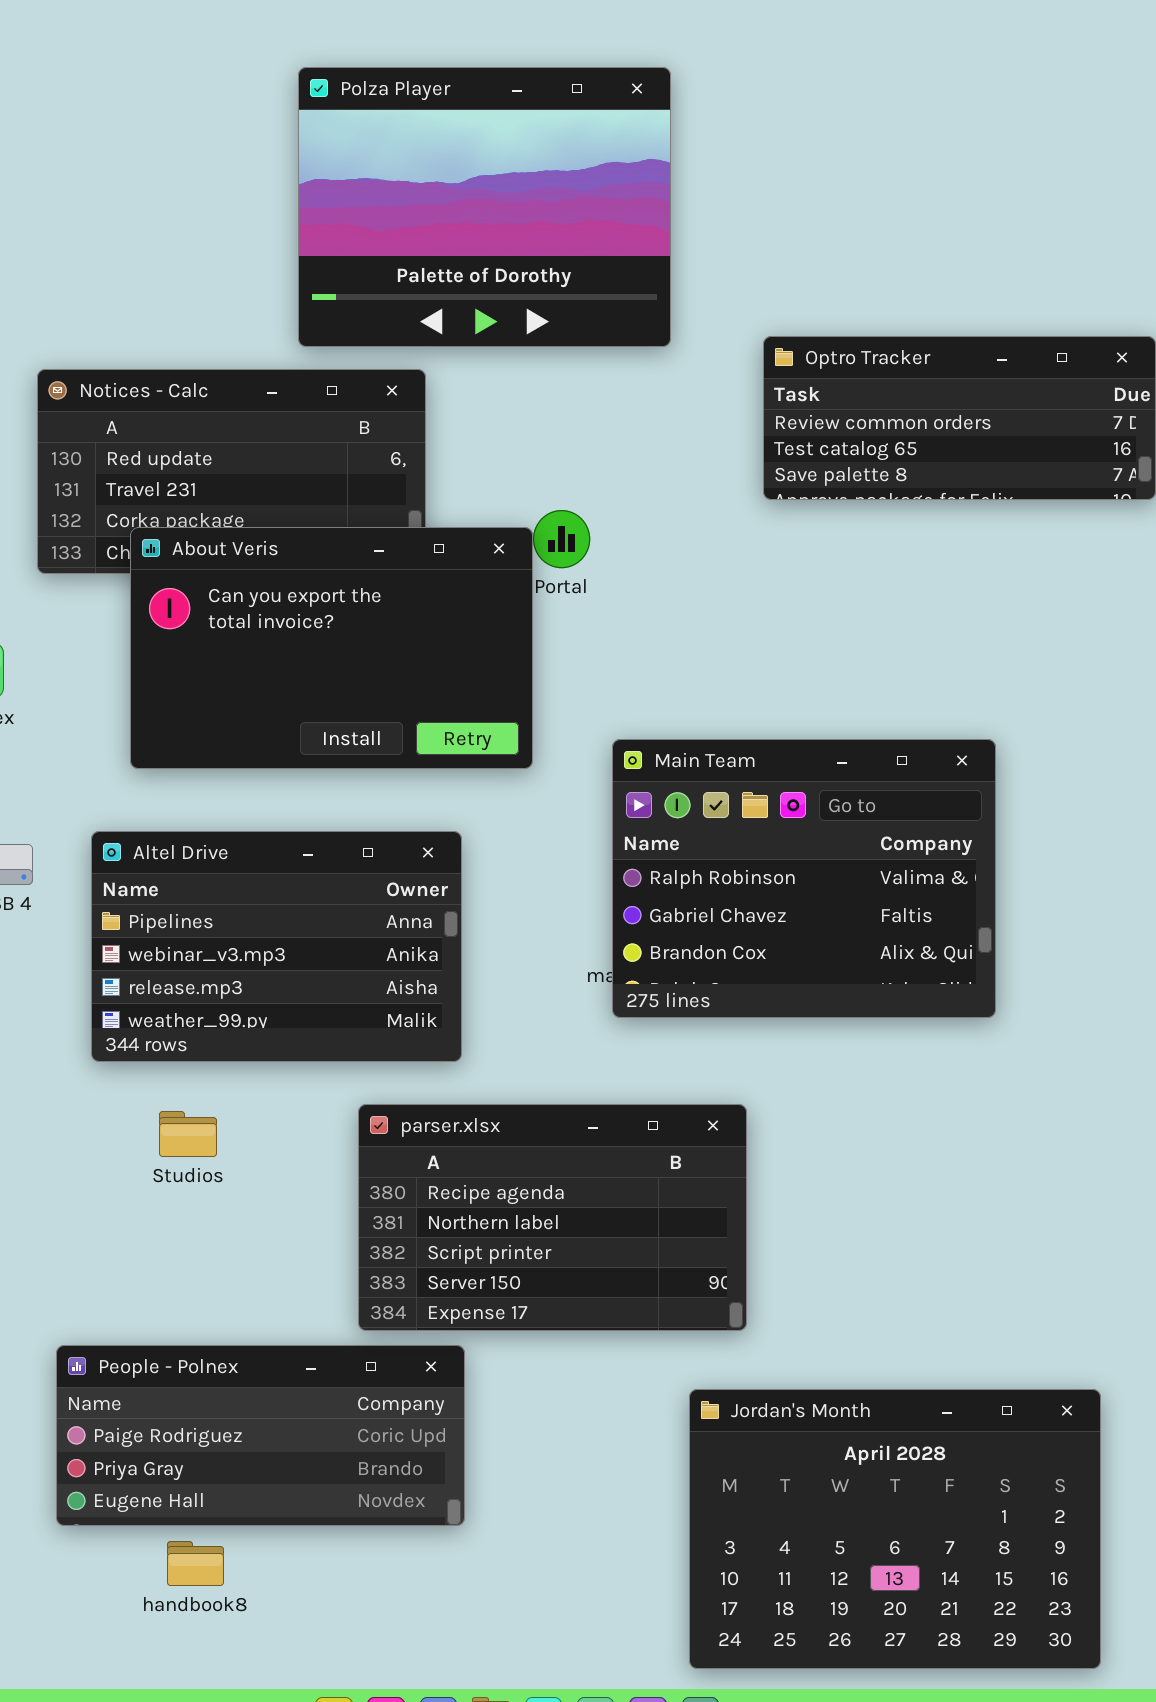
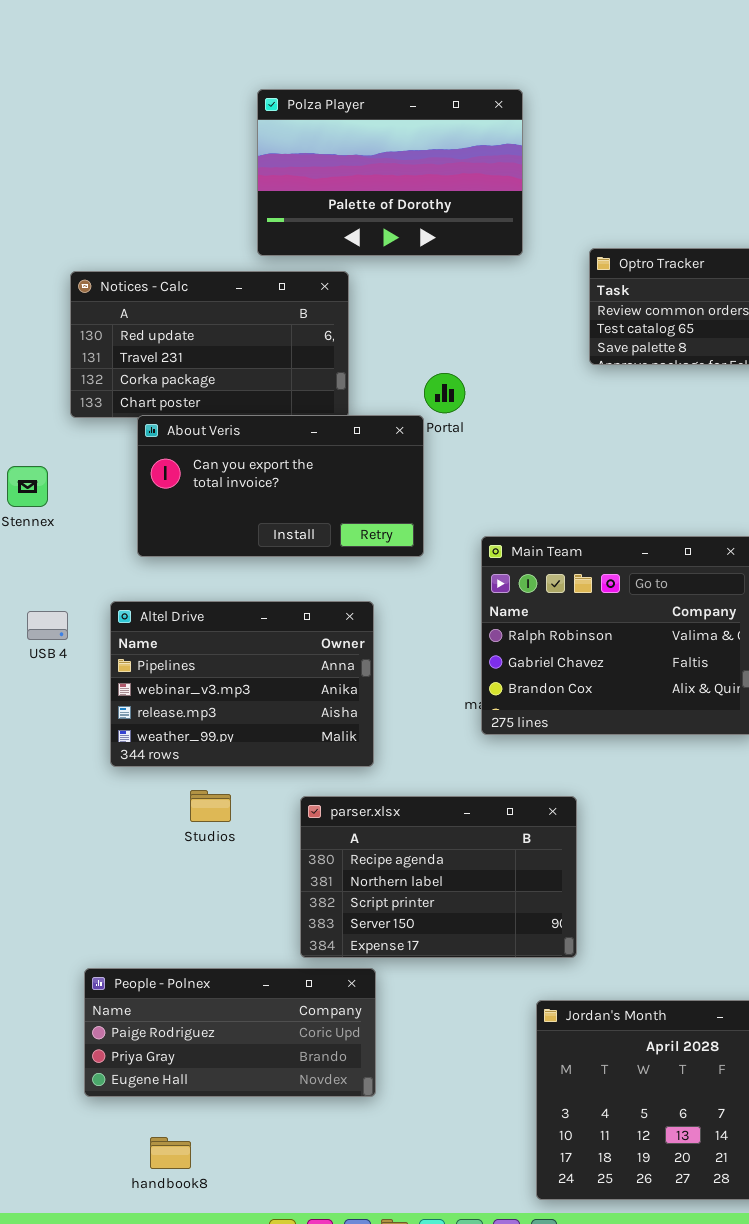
Polza Player: [298,67,671,347] -> [257,89,523,256], resized
About Veris: [130,527,533,769] -> [137,415,424,557], resized
Studios: [159,1111,217,1157] -> [190,790,231,822], moved
handbook8: [167,1541,224,1586] -> [150,1137,191,1169], moved

